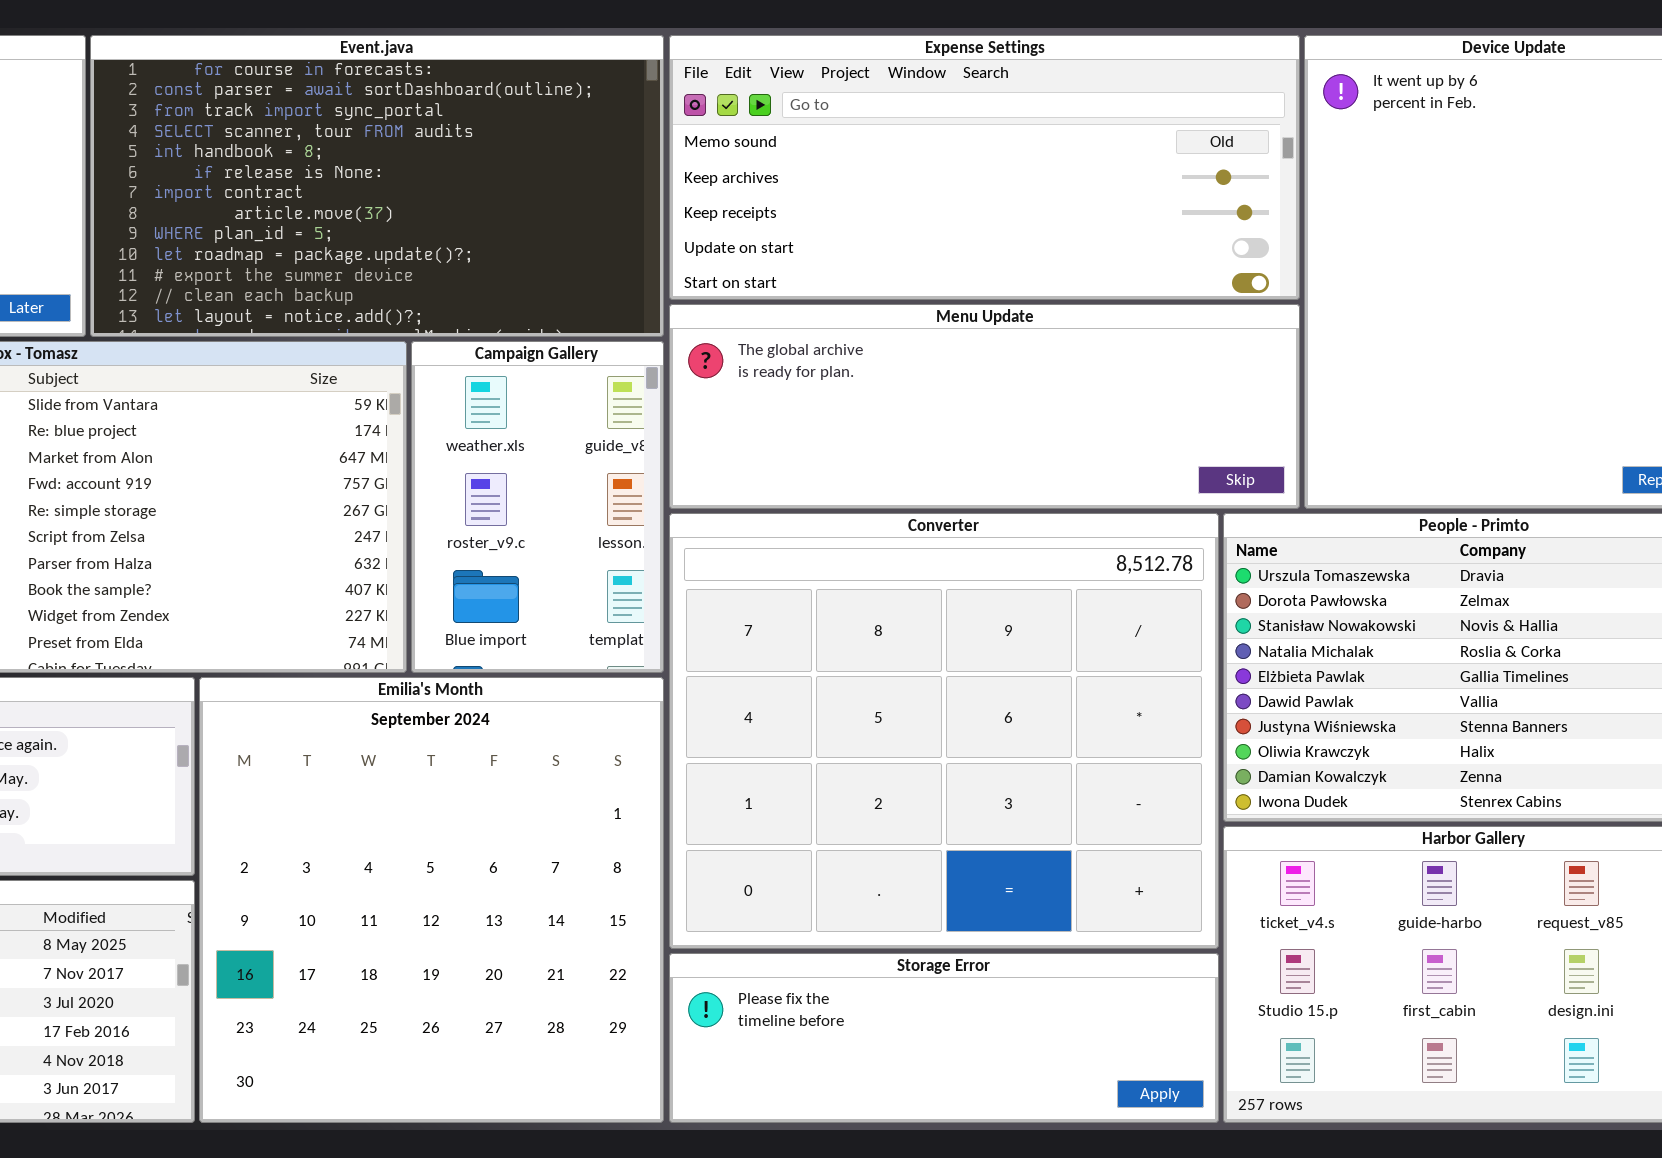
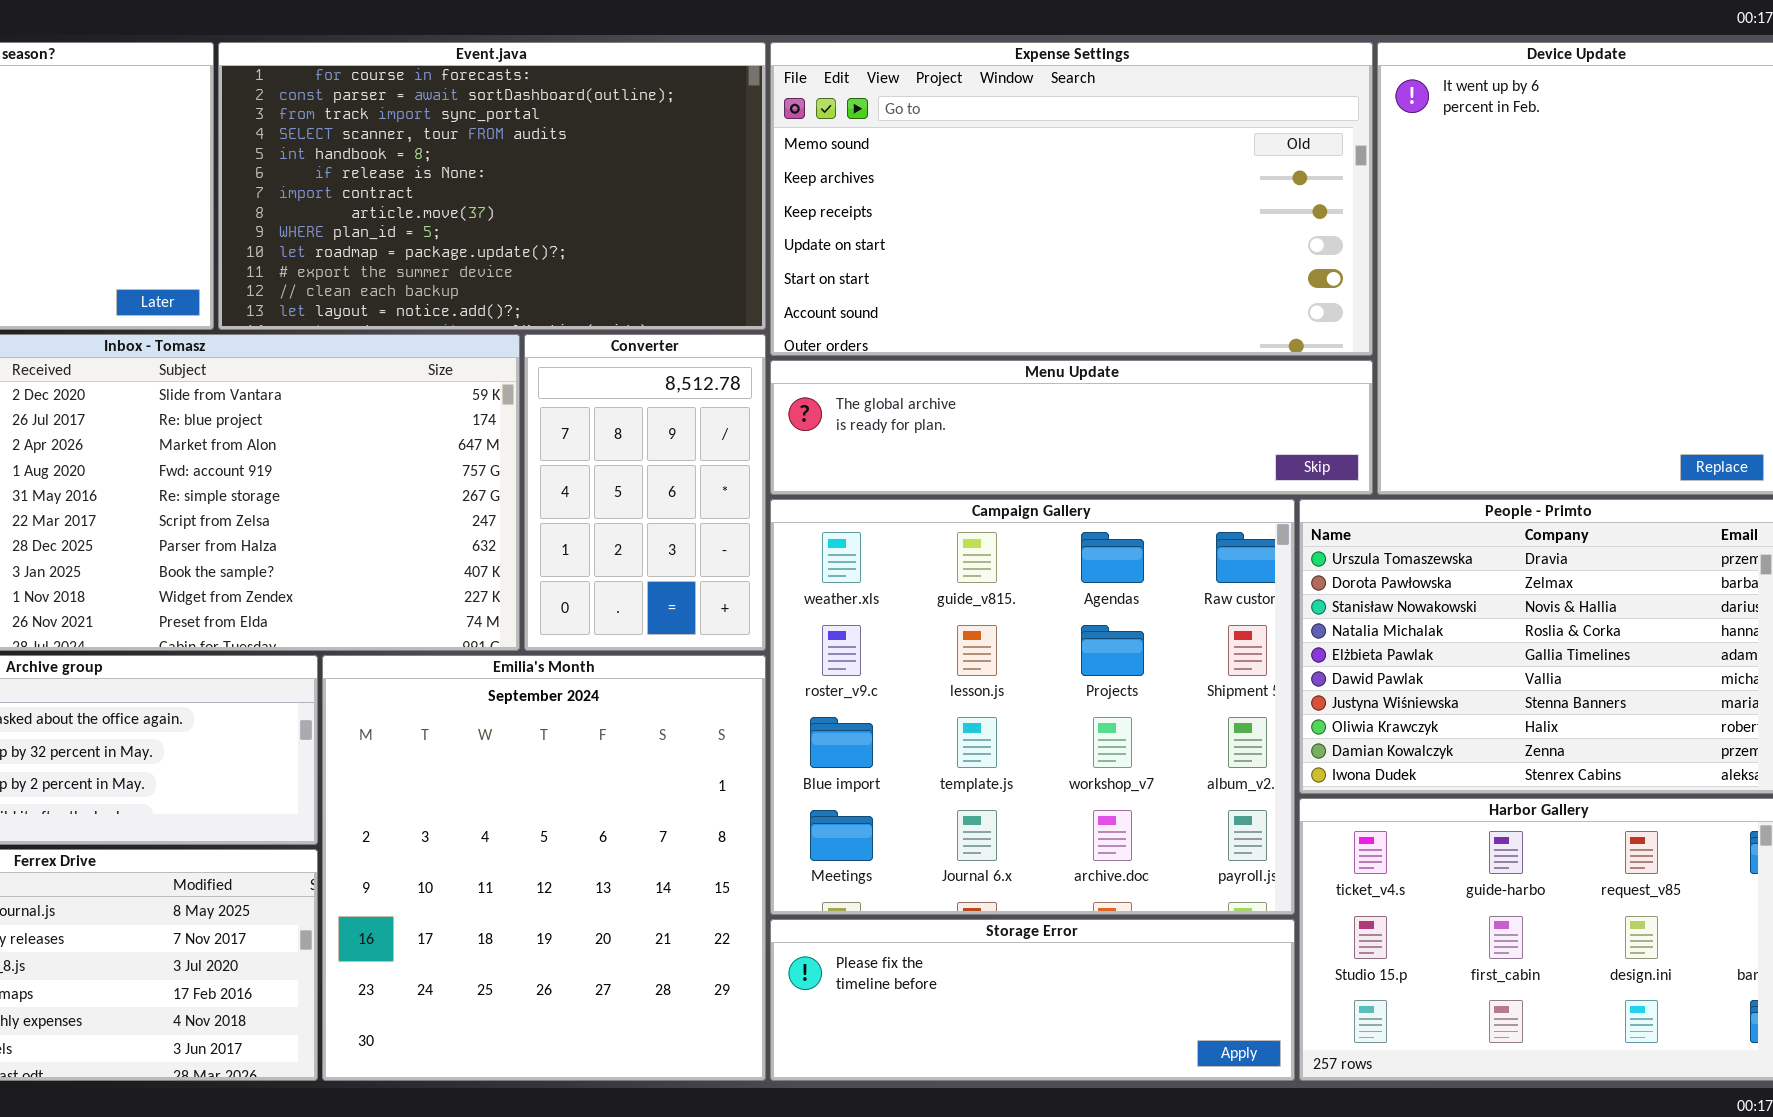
Expense Settings: [669,35,1300,300] -> [770,42,1373,356], resized
Menu Update: [669,304,1300,509] -> [770,360,1373,495], resized
Campaign Gallery: [411,341,664,673] -> [770,499,1295,915], moved, resized
Converter: [669,513,1219,949] -> [524,334,766,651], moved, resized

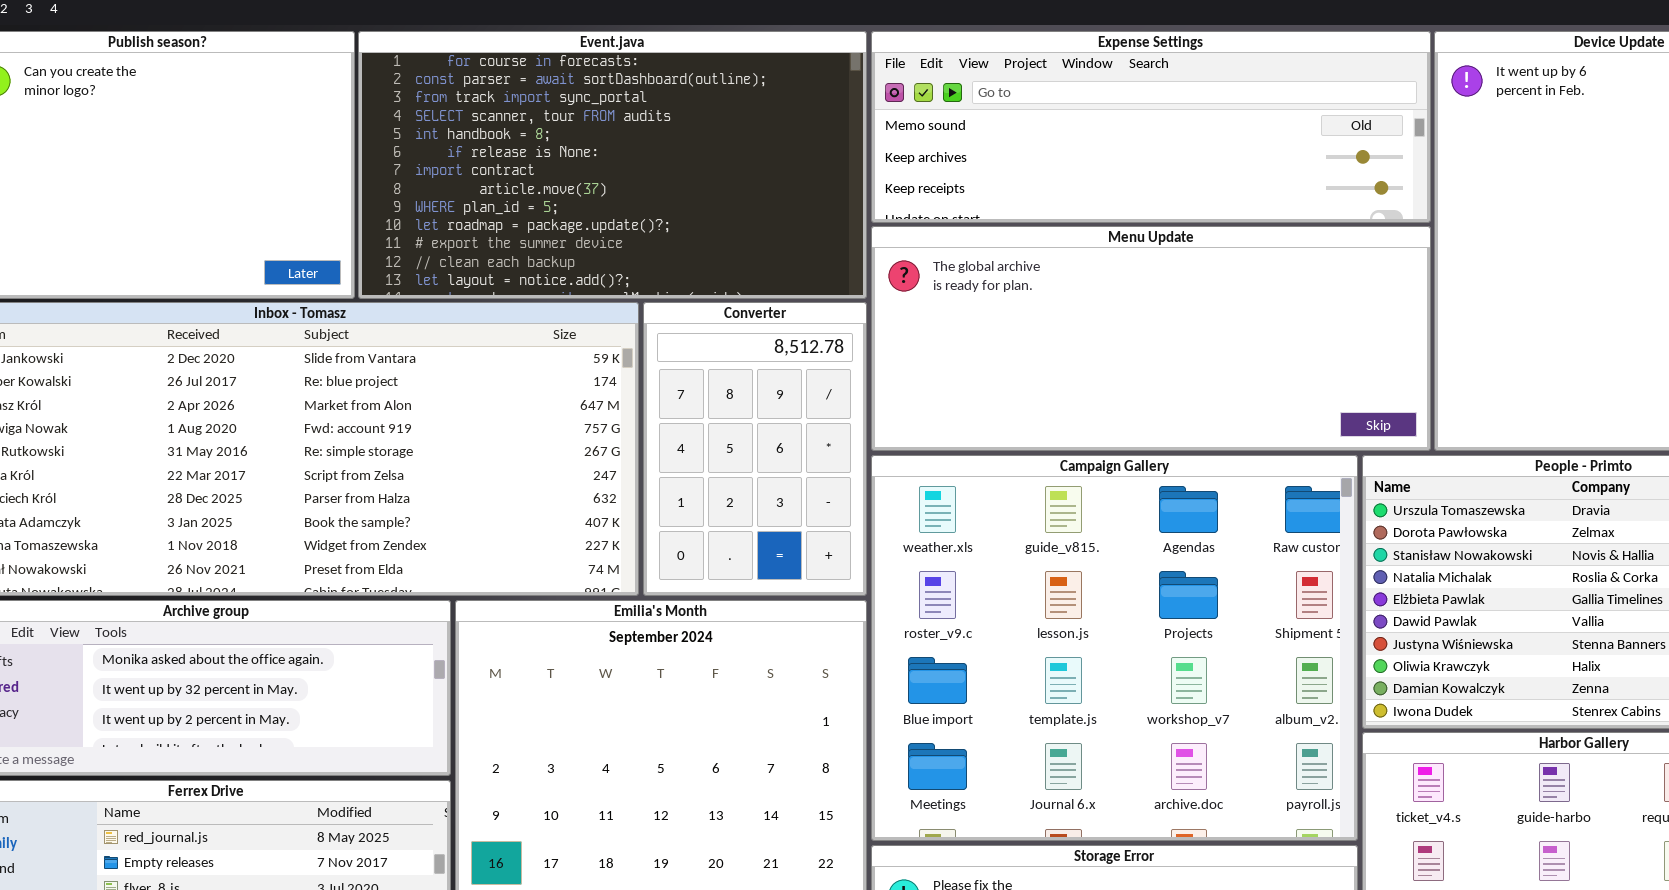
Expense Settings: [770,42,1373,356] -> [871,31,1431,223], resized
Menu Update: [770,360,1373,495] -> [871,226,1431,451], resized

